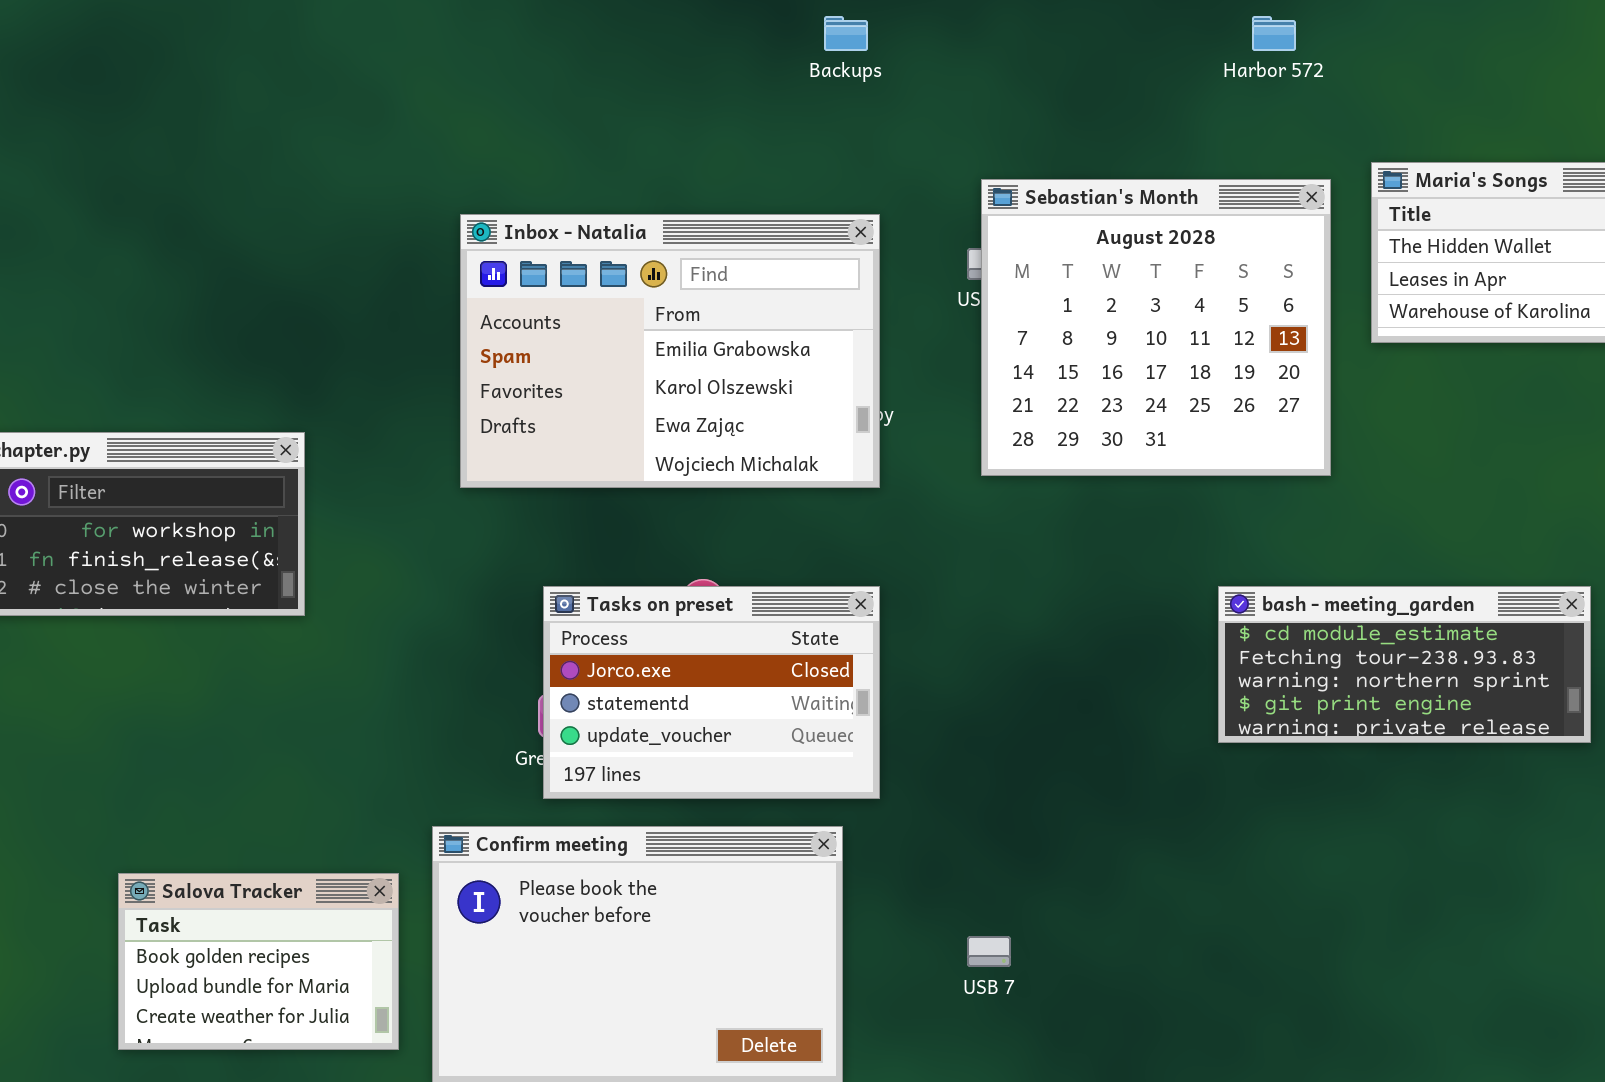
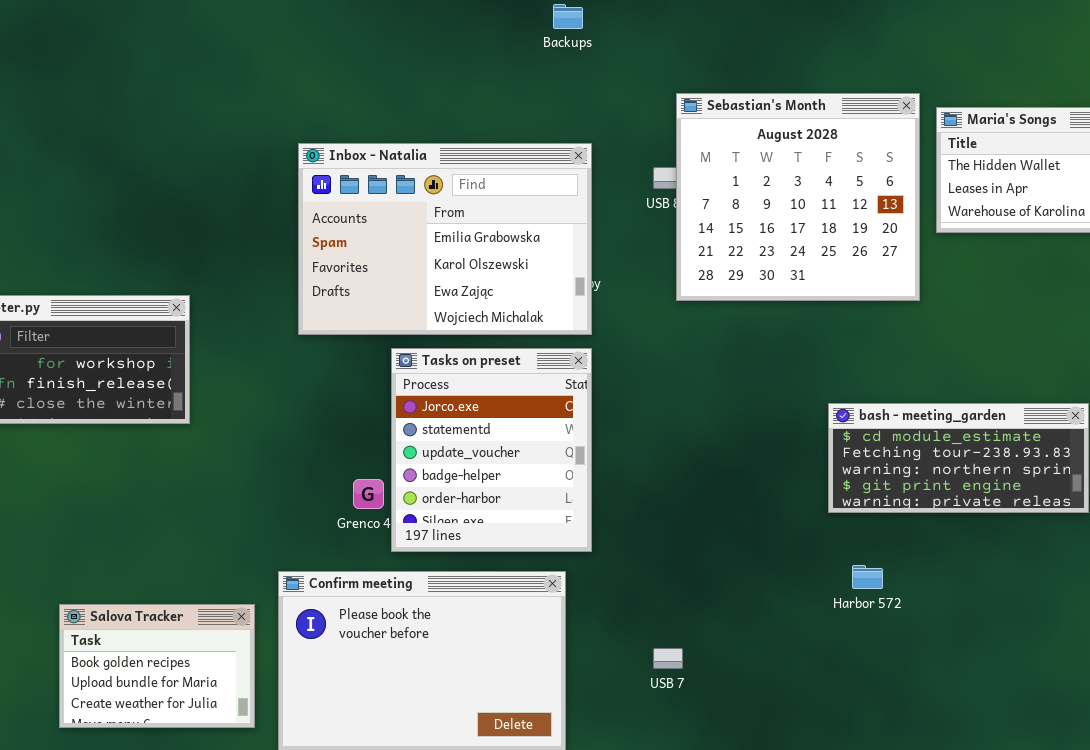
Harbor 572: [1252,16,1296,51] -> [852,565,883,589], moved
Sebastian's Month: [981,179,1331,476] -> [676,93,920,301], moved
Tasks on preset: [543,586,880,799] -> [391,348,592,552], resized

